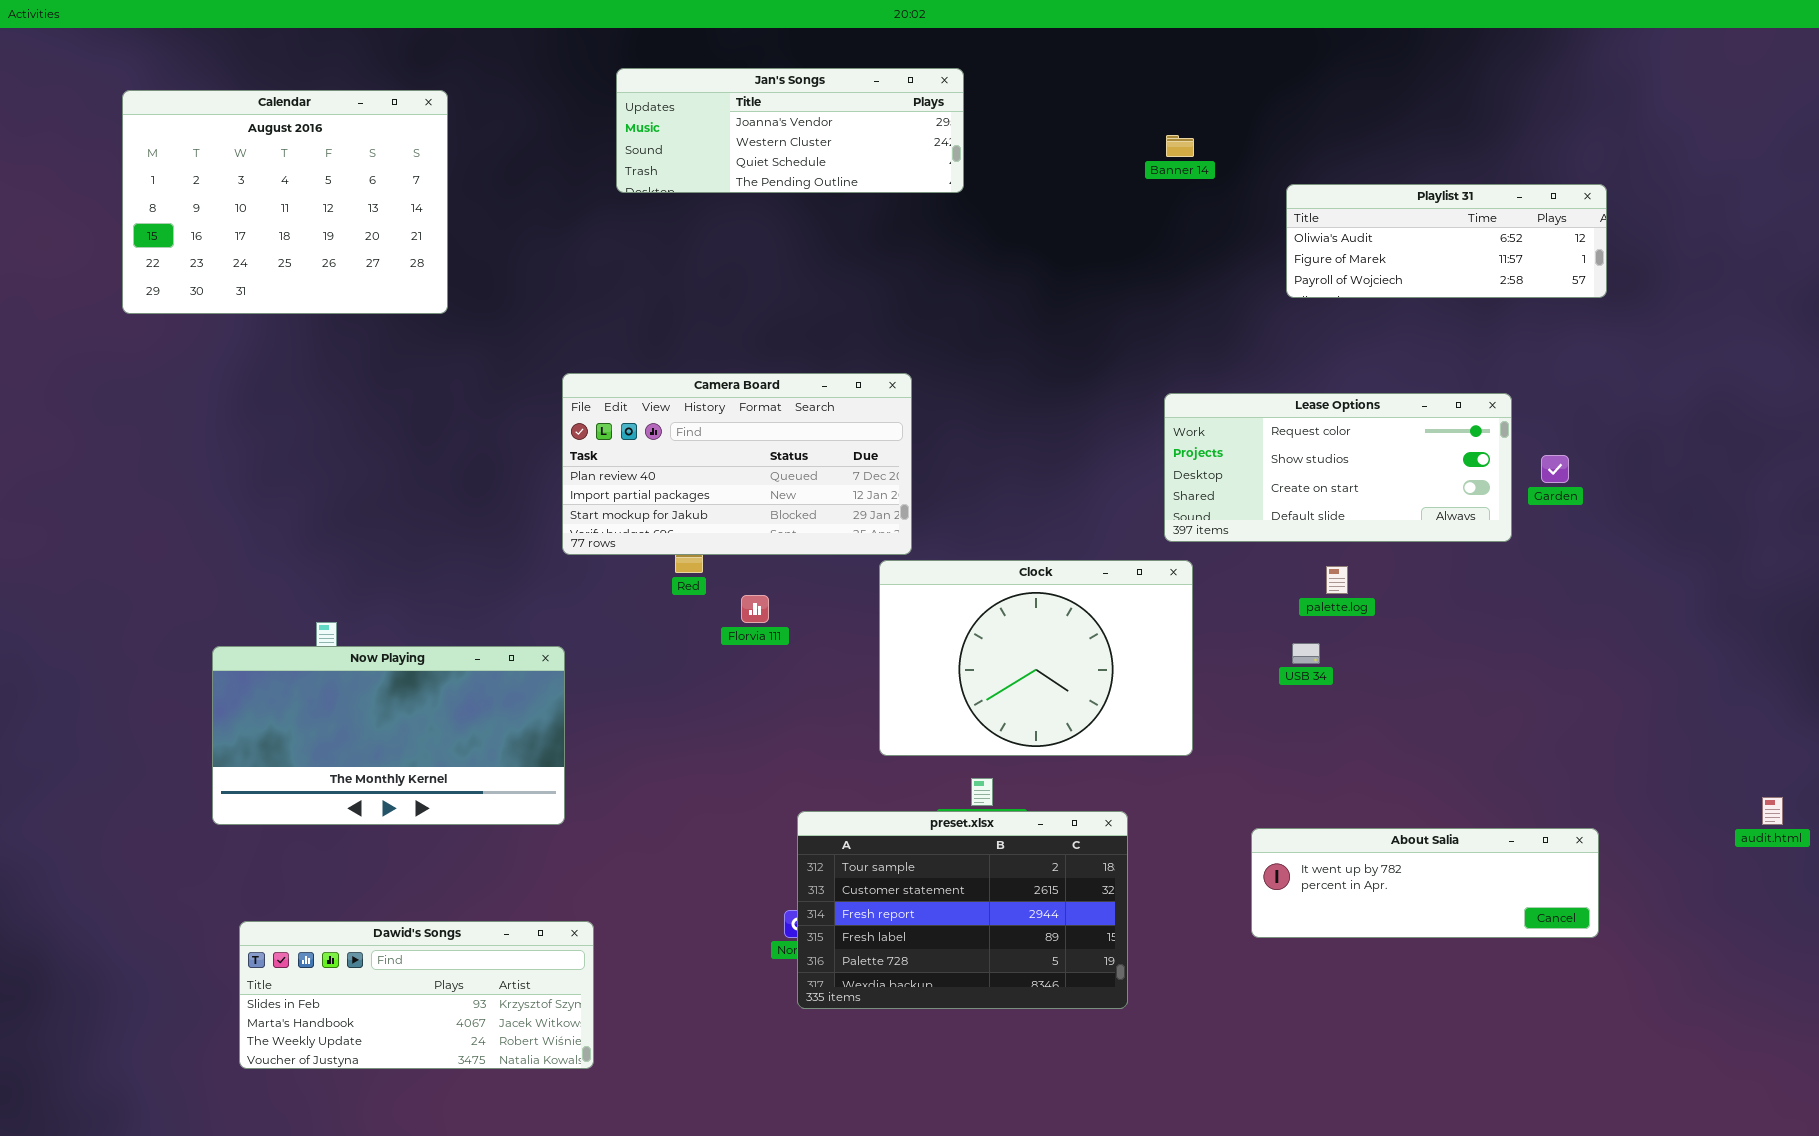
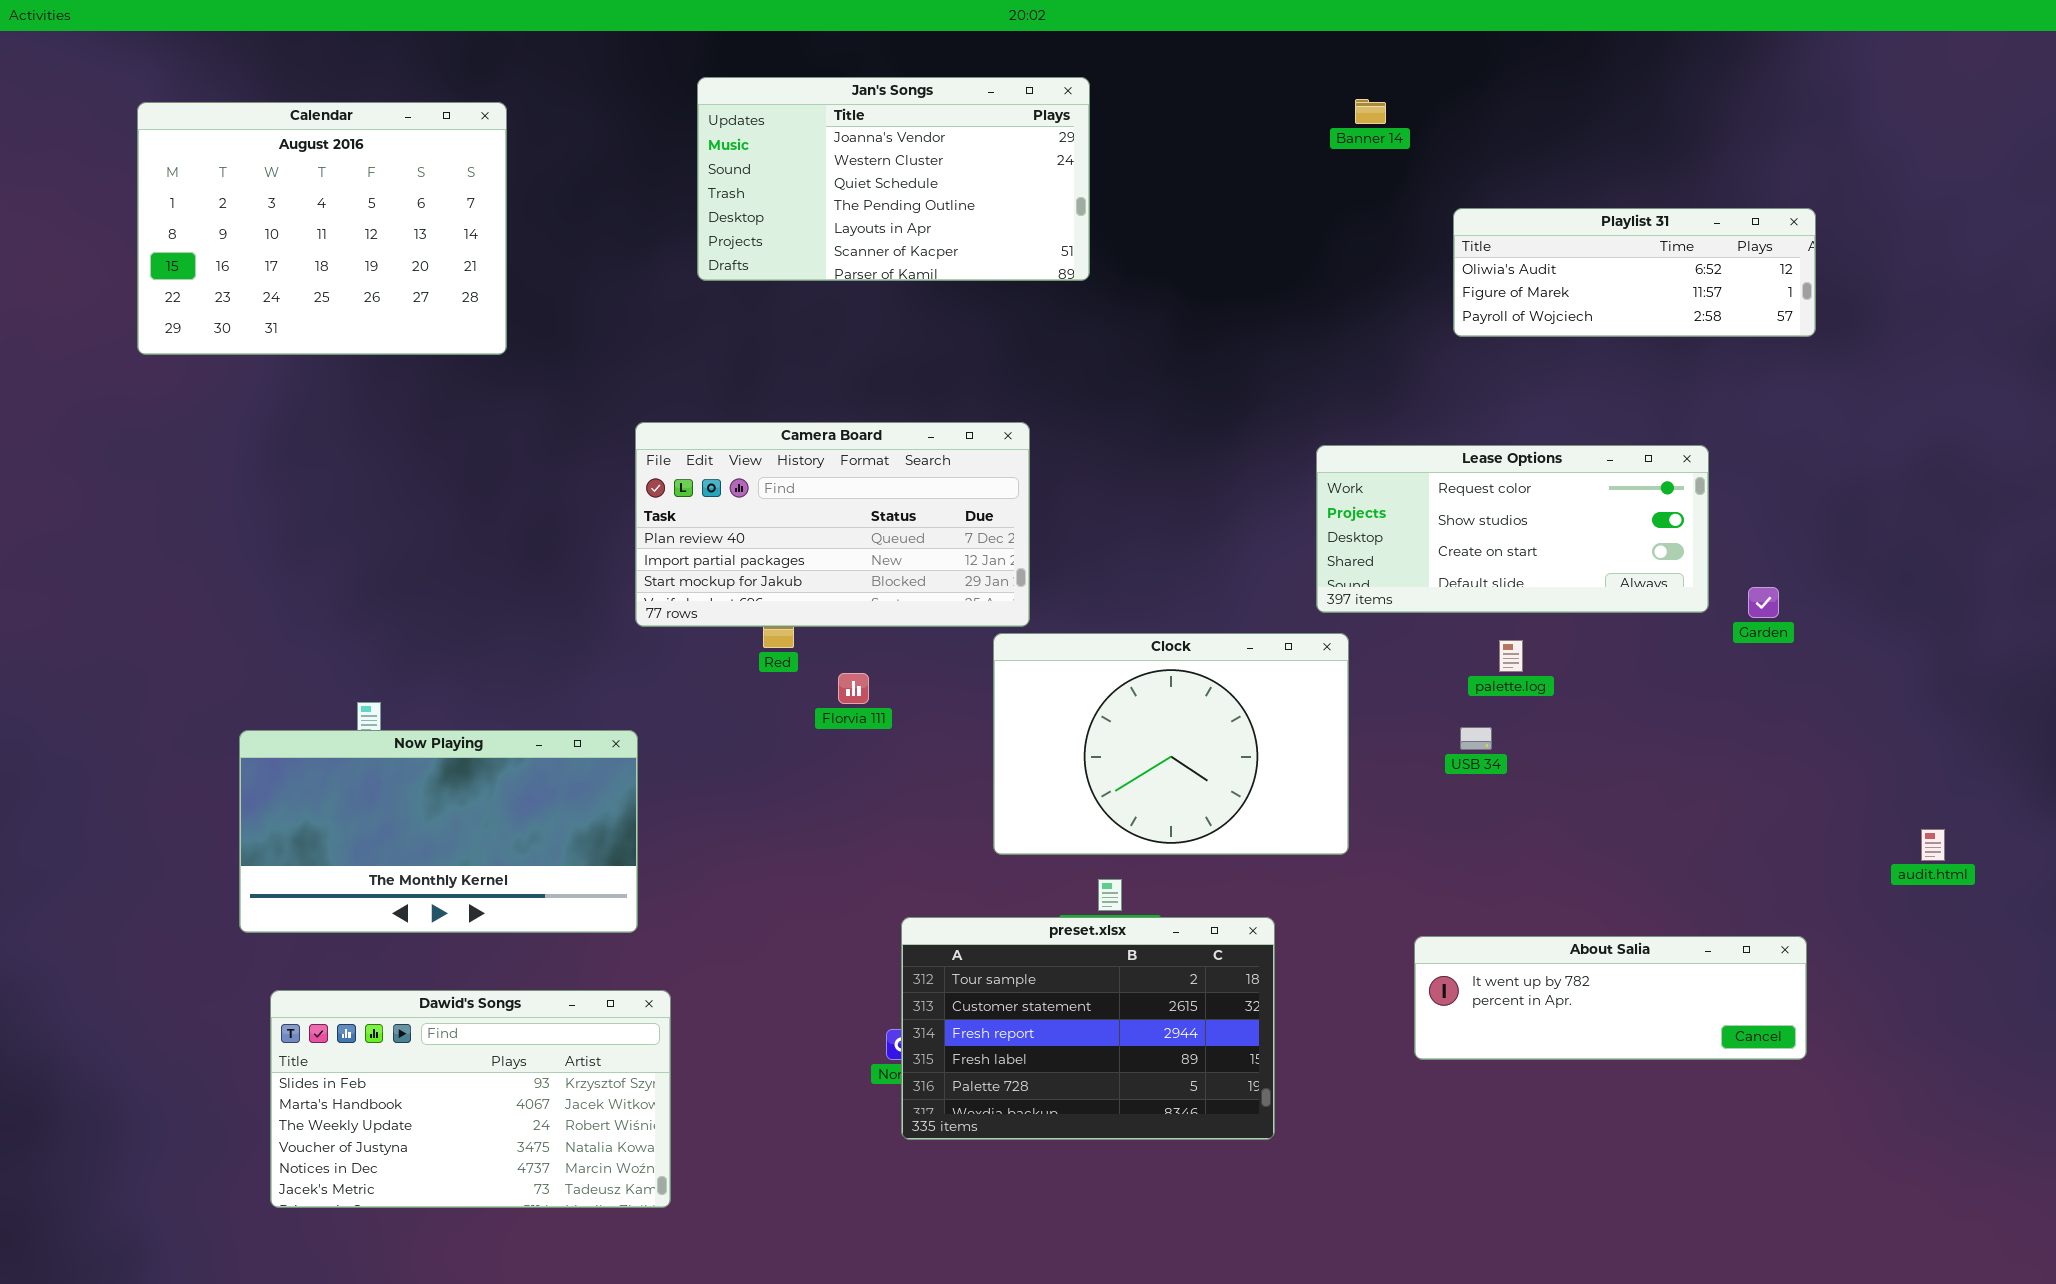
Jan's Songs: [616,68,964,193] -> [697,77,1090,281], resized
Banner 14: [1166,135,1194,157] -> [1355,99,1386,124], moved
Garden: [1541,455,1569,483] -> [1748,587,1779,618], moved
audit.html: [1762,797,1783,825] -> [1921,829,1945,861], moved
Dawid's Songs: [239,921,594,1069] -> [270,990,671,1208], resized

